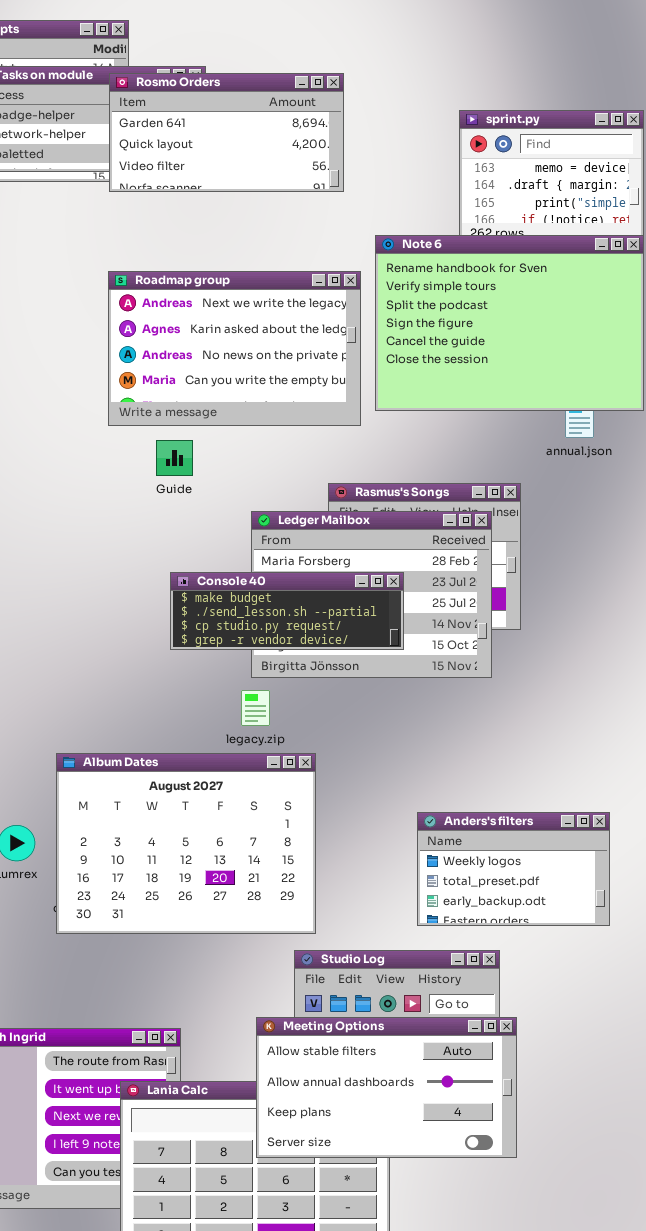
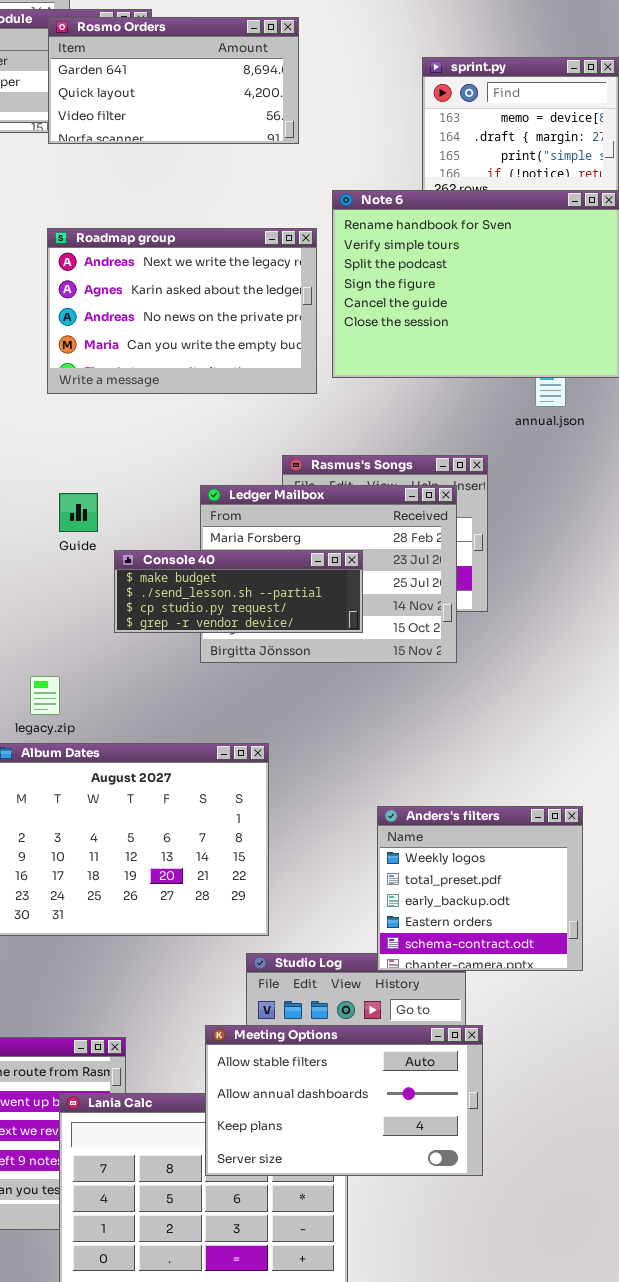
Guide: [156,440,193,476] -> [59,493,98,532], moved
legacy.zip: [241,690,270,726] -> [30,676,60,715], moved
Anders's filters: [417,812,610,926] -> [377,806,583,971], resized

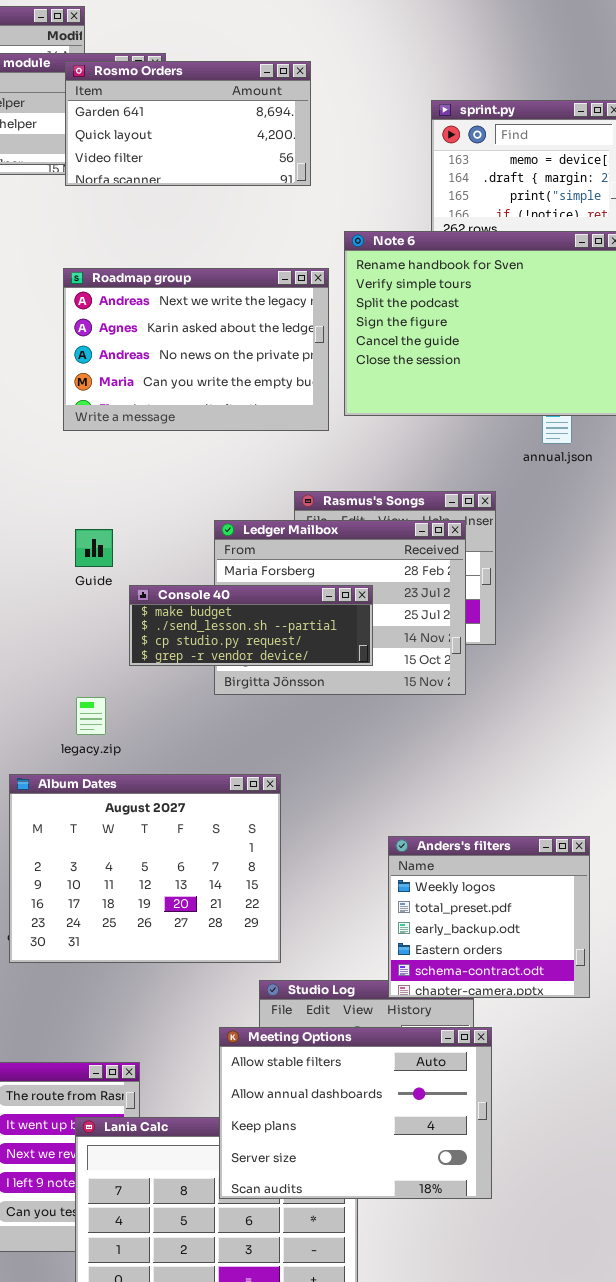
legacy.zip: [30,676,60,715] -> [76,697,106,735], moved
Meeting Options: [205,1025,483,1176] -> [219,1027,492,1199], resized

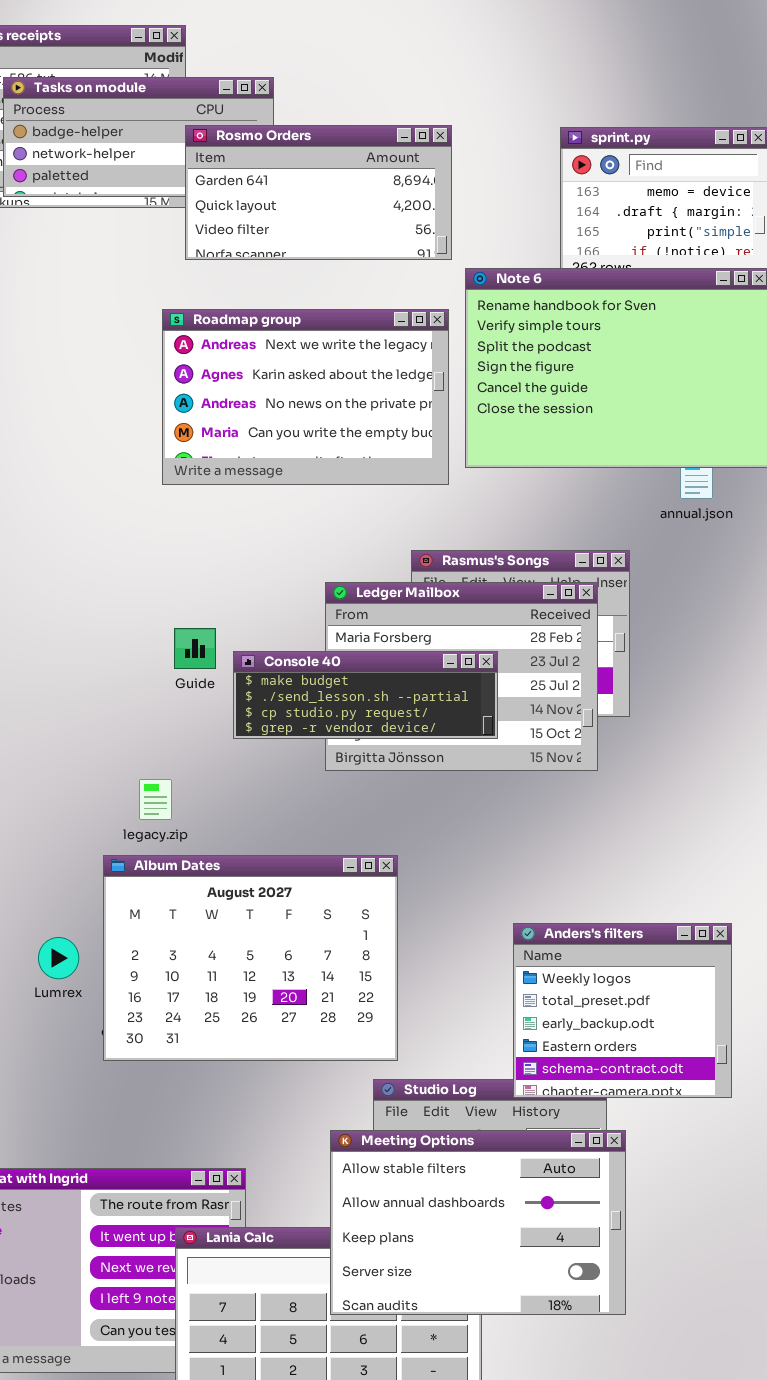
Rosmo Orders: [65,61,311,186] -> [185,125,452,260], moved
Guide: [75,529,113,567] -> [174,628,216,669], moved
legacy.zip: [76,697,106,735] -> [139,779,172,820], moved

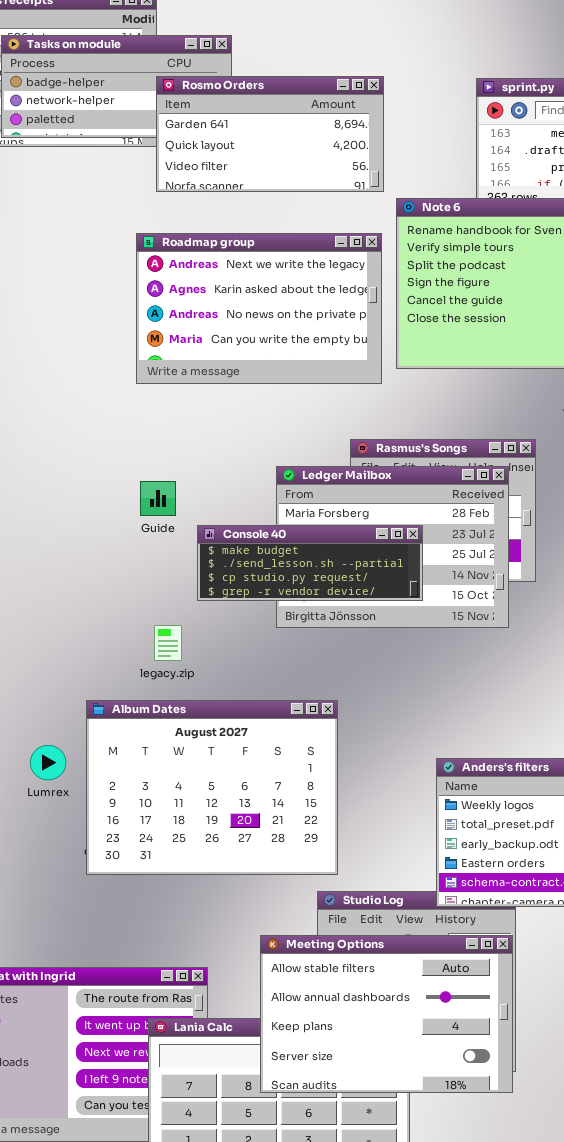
Guide: [174,628,216,669] -> [140,481,176,516], moved
legacy.zip: [139,779,172,820] -> [154,625,182,661], moved
Lumrex: [38,937,79,979] -> [30,745,66,780], moved
Meeting Options: [330,1130,626,1315] -> [260,935,513,1093], moved

